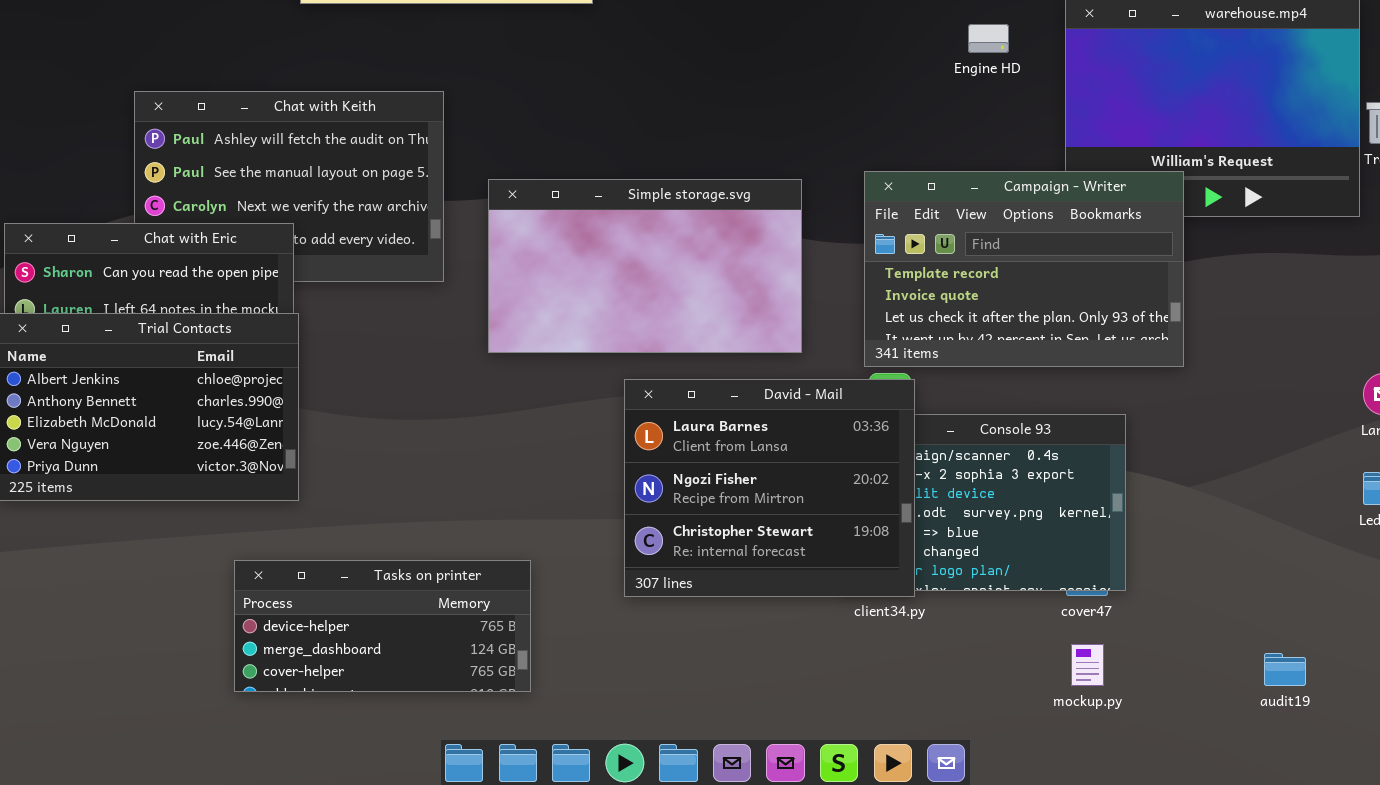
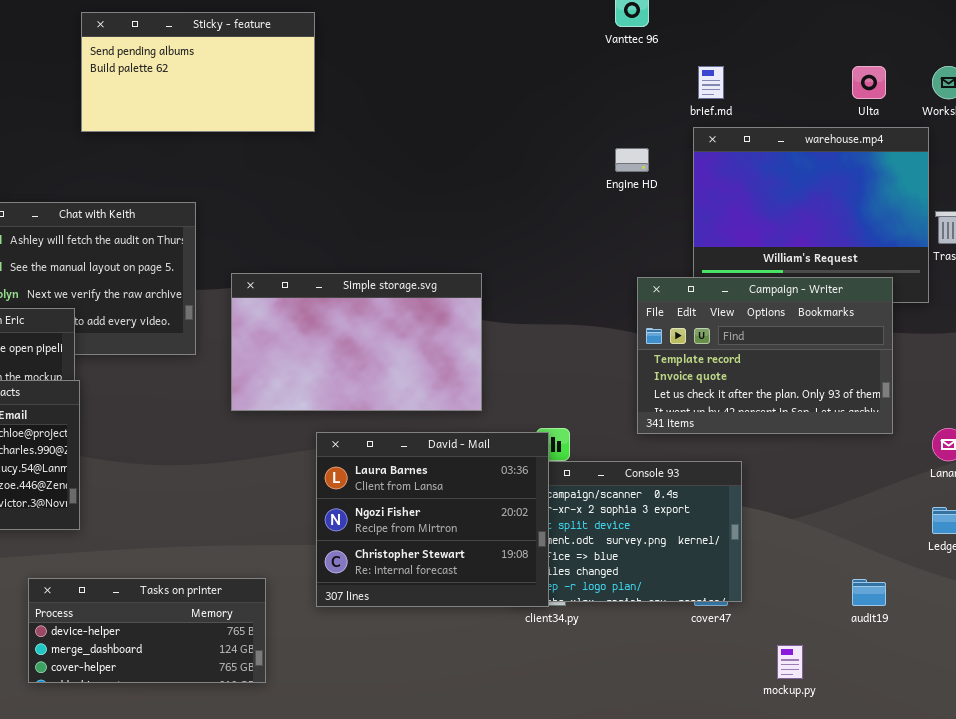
Campaign - Writer: [864,171,1184,367] -> [637,277,893,434], moved
David - Mail: [624,379,915,597] -> [316,432,549,607], moved
mockup.py: [1071,644,1104,686] -> [777,645,803,679], moved
audit19: [1264,653,1306,686] -> [852,579,886,606], moved

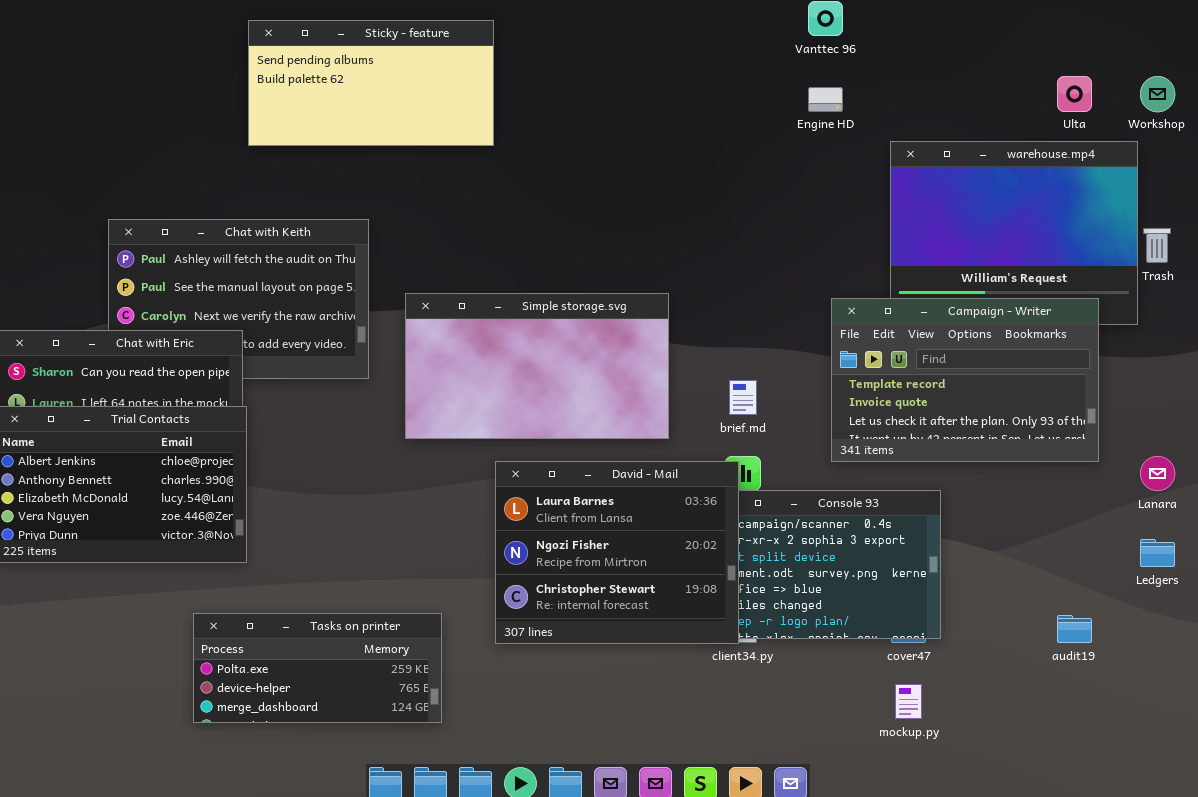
brief.md: [698,66,724,99] -> [729,380,757,415], moved
Engine HD: [615,148,649,172] -> [808,87,843,112], moved
Tasks on printer: [28,578,266,683] -> [193,613,442,723], scrolled up 1 row
mockup.py: [777,645,803,679] -> [895,684,922,719], moved

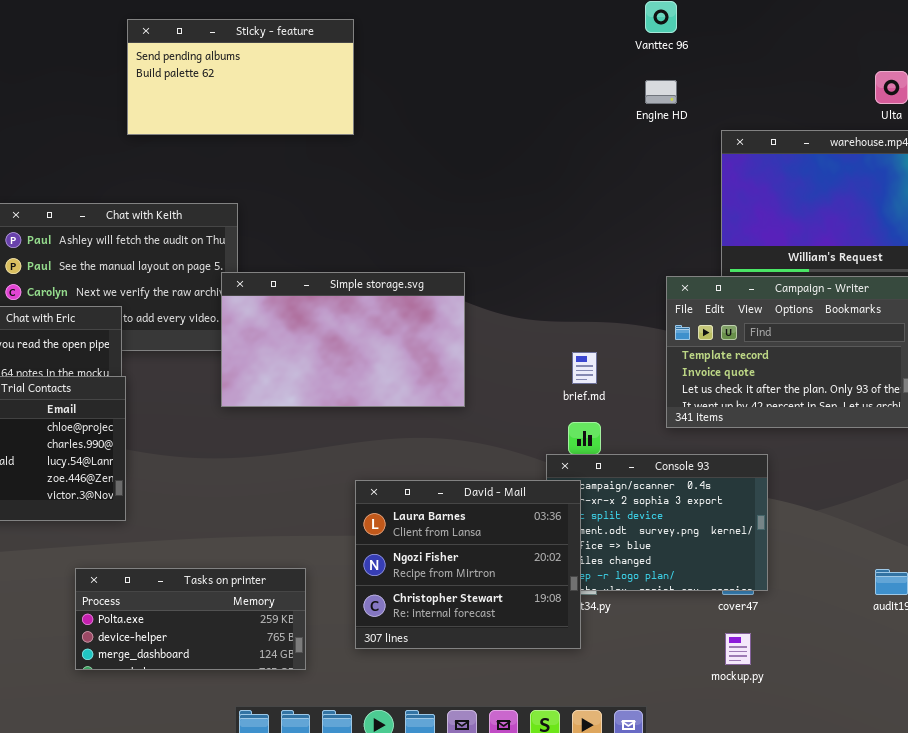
Simple storage.svg: [405,293,669,439] -> [221,272,465,407], moved
David - Mail: [495,461,739,644] -> [355,480,581,649], moved

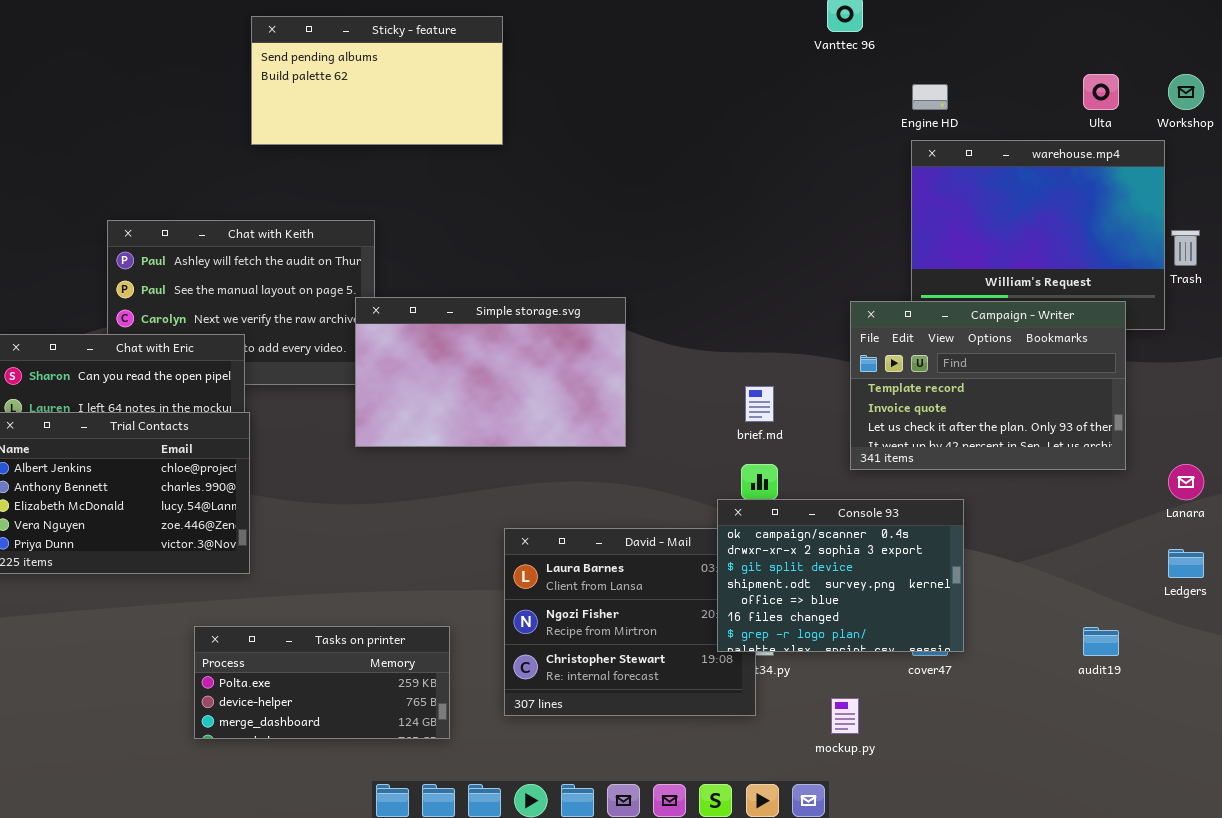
Engine HD: [645,80,677,104] -> [912,84,948,110], moved
Console 93: [546,454,768,591] -> [717,499,964,652], raised
mockup.py: [725,633,751,665] -> [831,698,859,734], moved

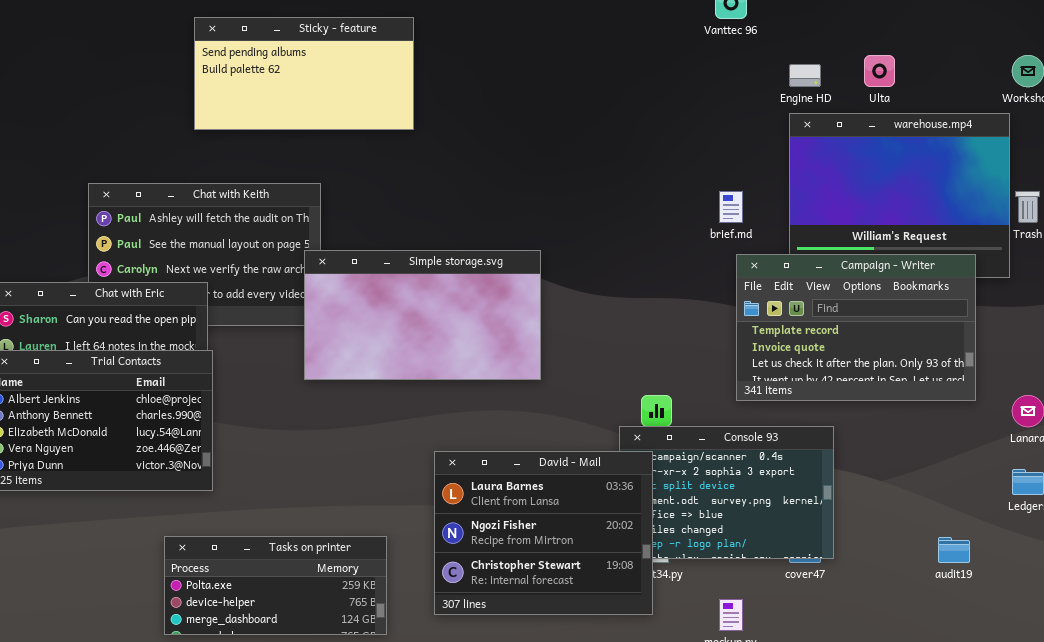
Sticky - feature: [251,16,503,145] -> [194,17,414,130], moved
Ulta: [1083,74,1119,110] -> [864,55,895,87], moved
brief.md: [745,386,774,422] -> [719,191,743,223], moved
David - Mail: [504,528,756,716] -> [434,451,653,615], raised

